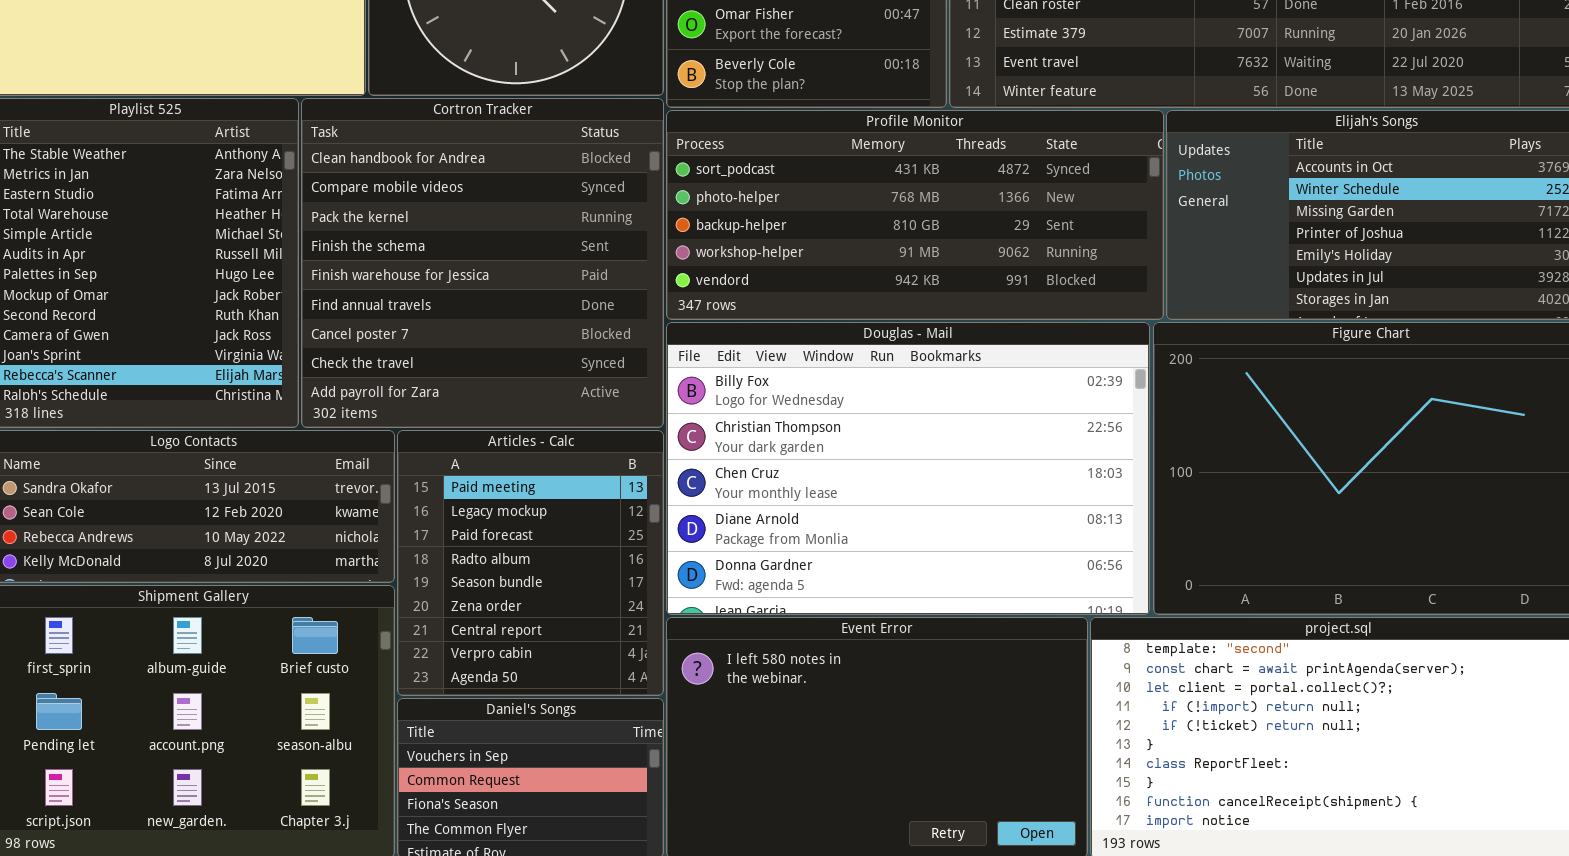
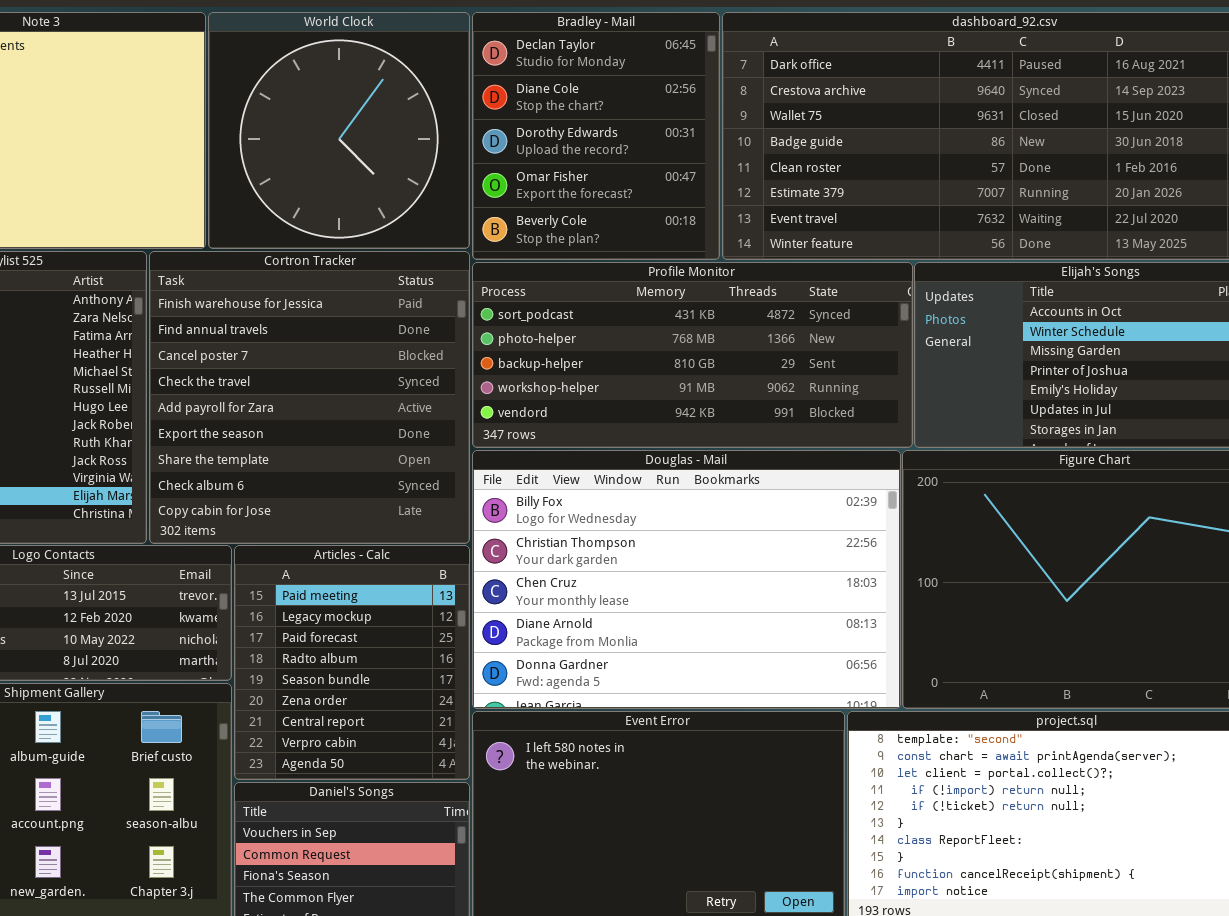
Cortron Tracker: [301,98,664,428] -> [149,251,470,544], scrolled down 4 rows

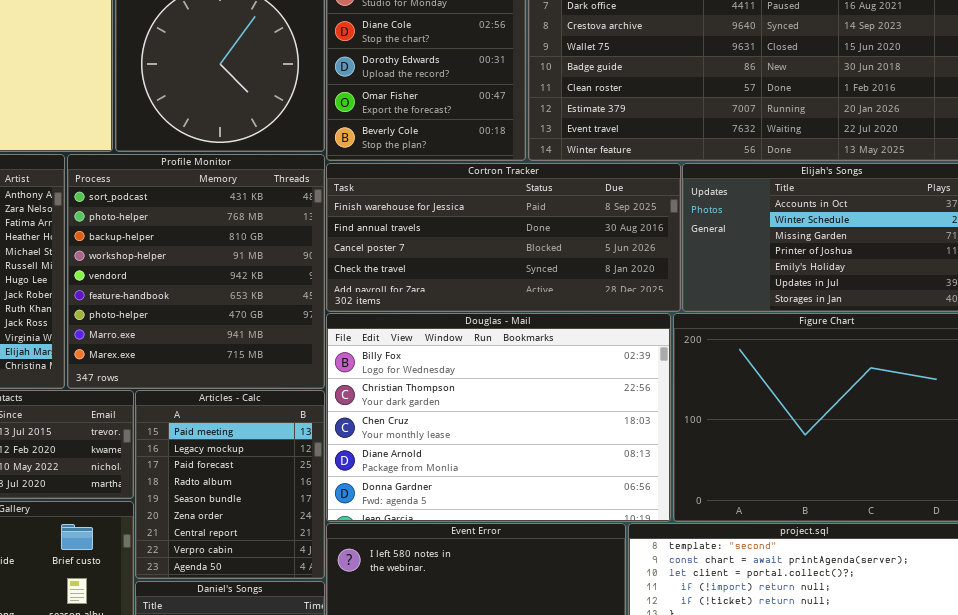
Cortron Tracker: [149,251,470,544] -> [326,163,681,312], moved, resized
Profile Monitor: [472,262,913,448] -> [67,154,325,389], moved, resized

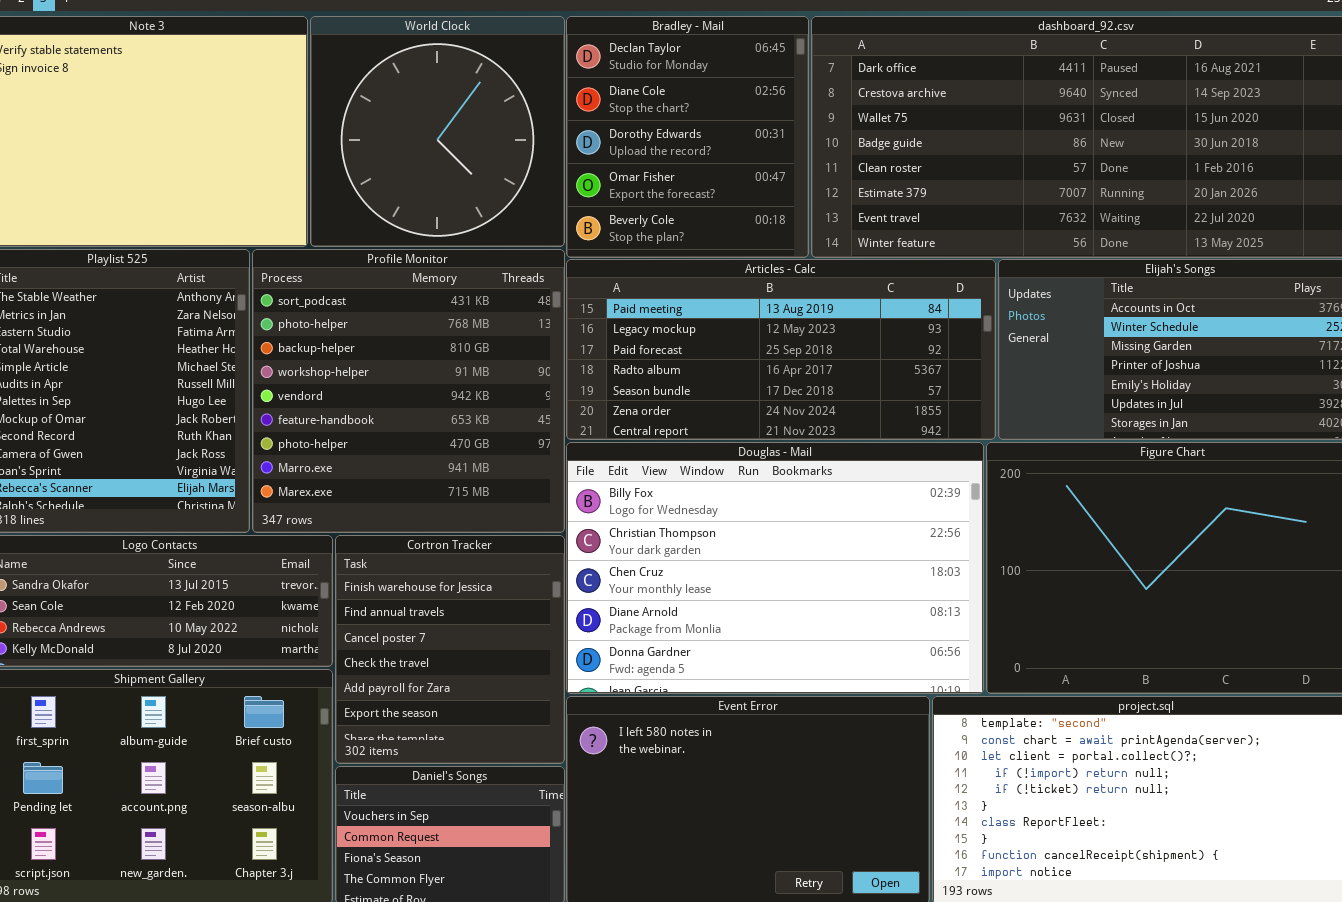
Cortron Tracker: [326,163,681,312] -> [335,535,565,764], moved, resized
Articles - Calc: [135,390,325,579] -> [566,259,996,440], moved, resized

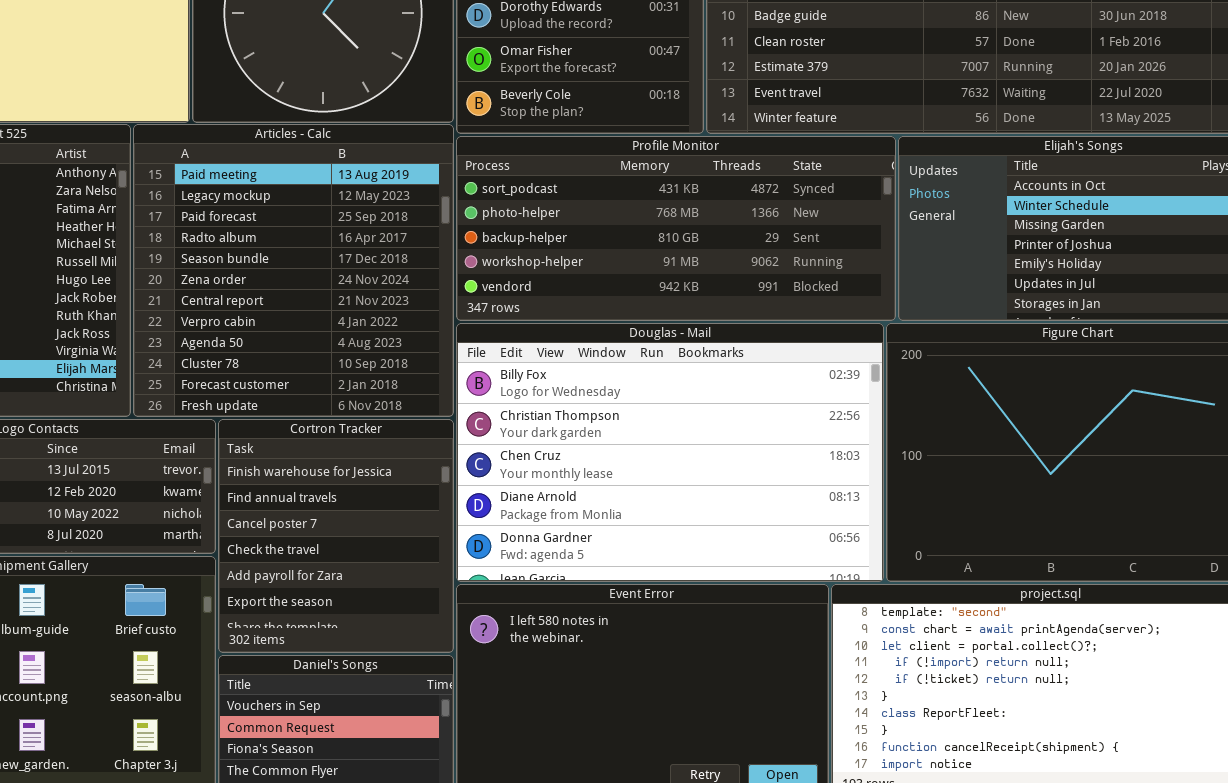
Profile Monitor: [252,249,565,533] -> [456,136,896,321], moved, resized
Articles - Calc: [566,259,996,440] -> [133,124,454,417], moved, resized

